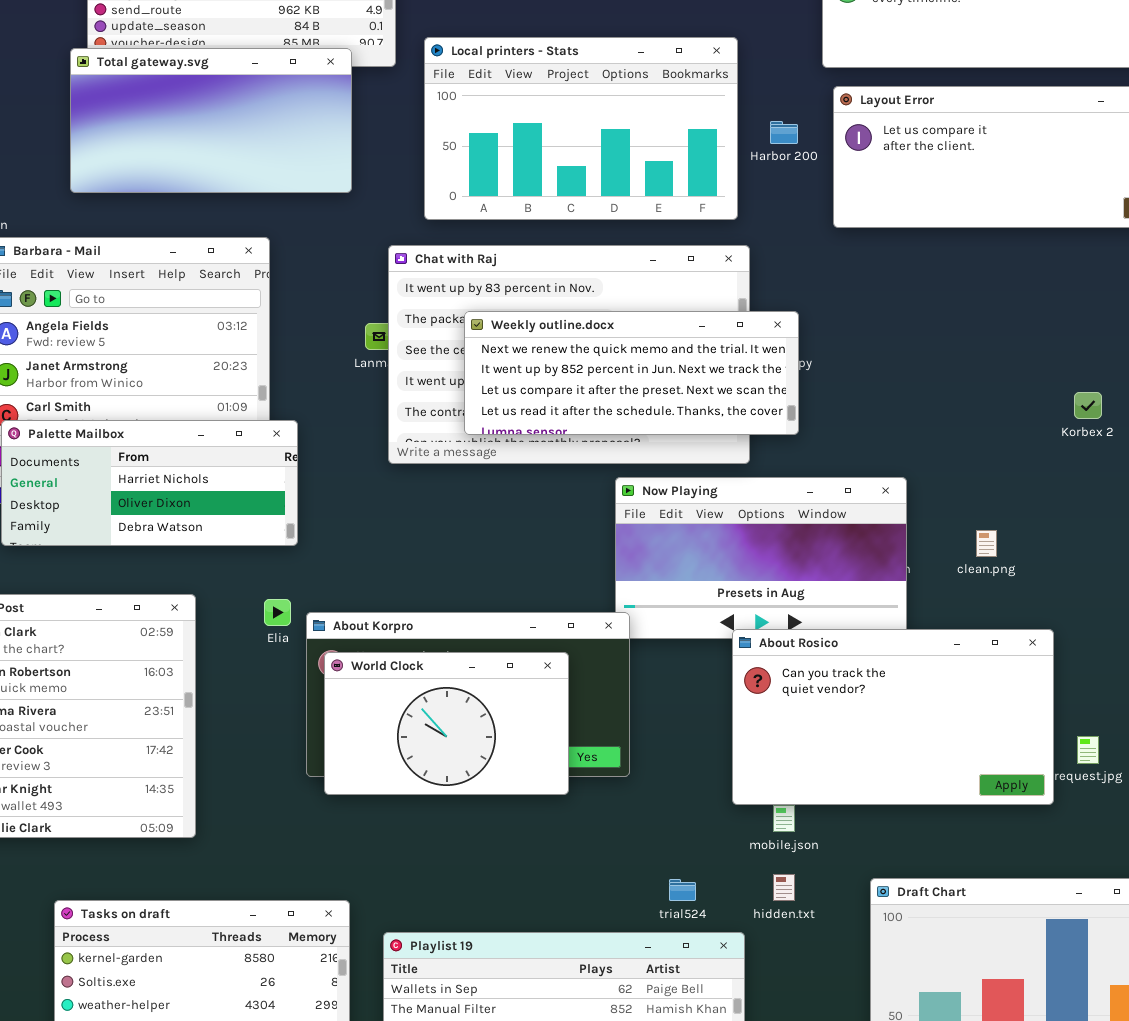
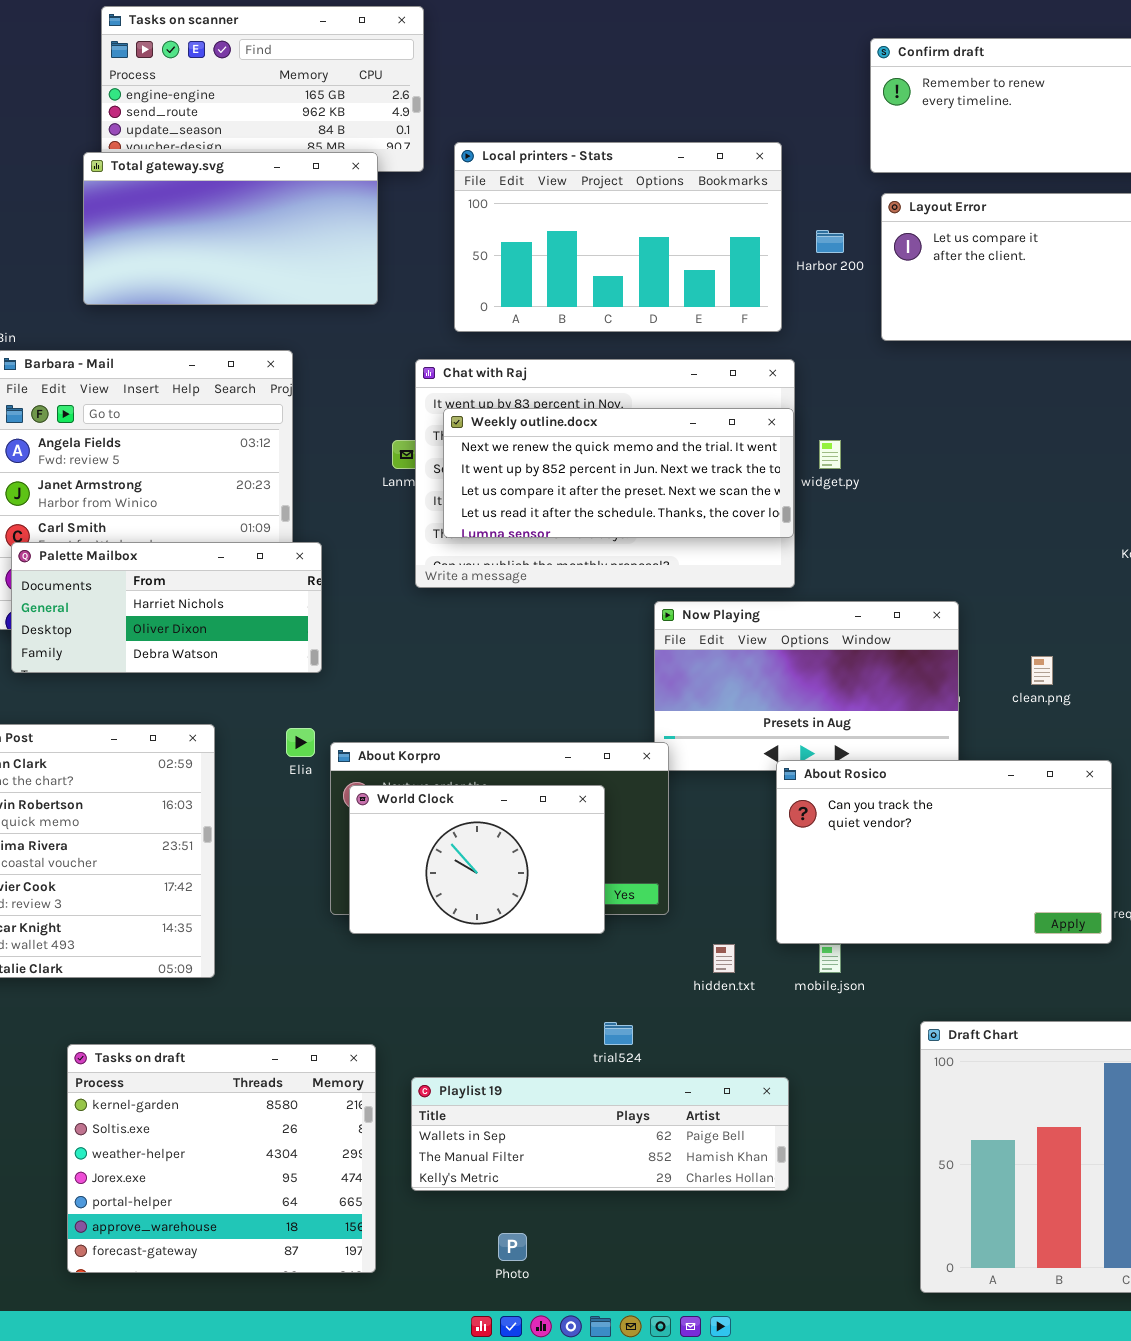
Weekly outline.docx: [464,311,799,435] -> [443,408,794,538], moved
hidden.txt: [773,874,795,901] -> [713,944,735,973], moved
trial524: [669,879,696,901] -> [604,1022,633,1045], moved

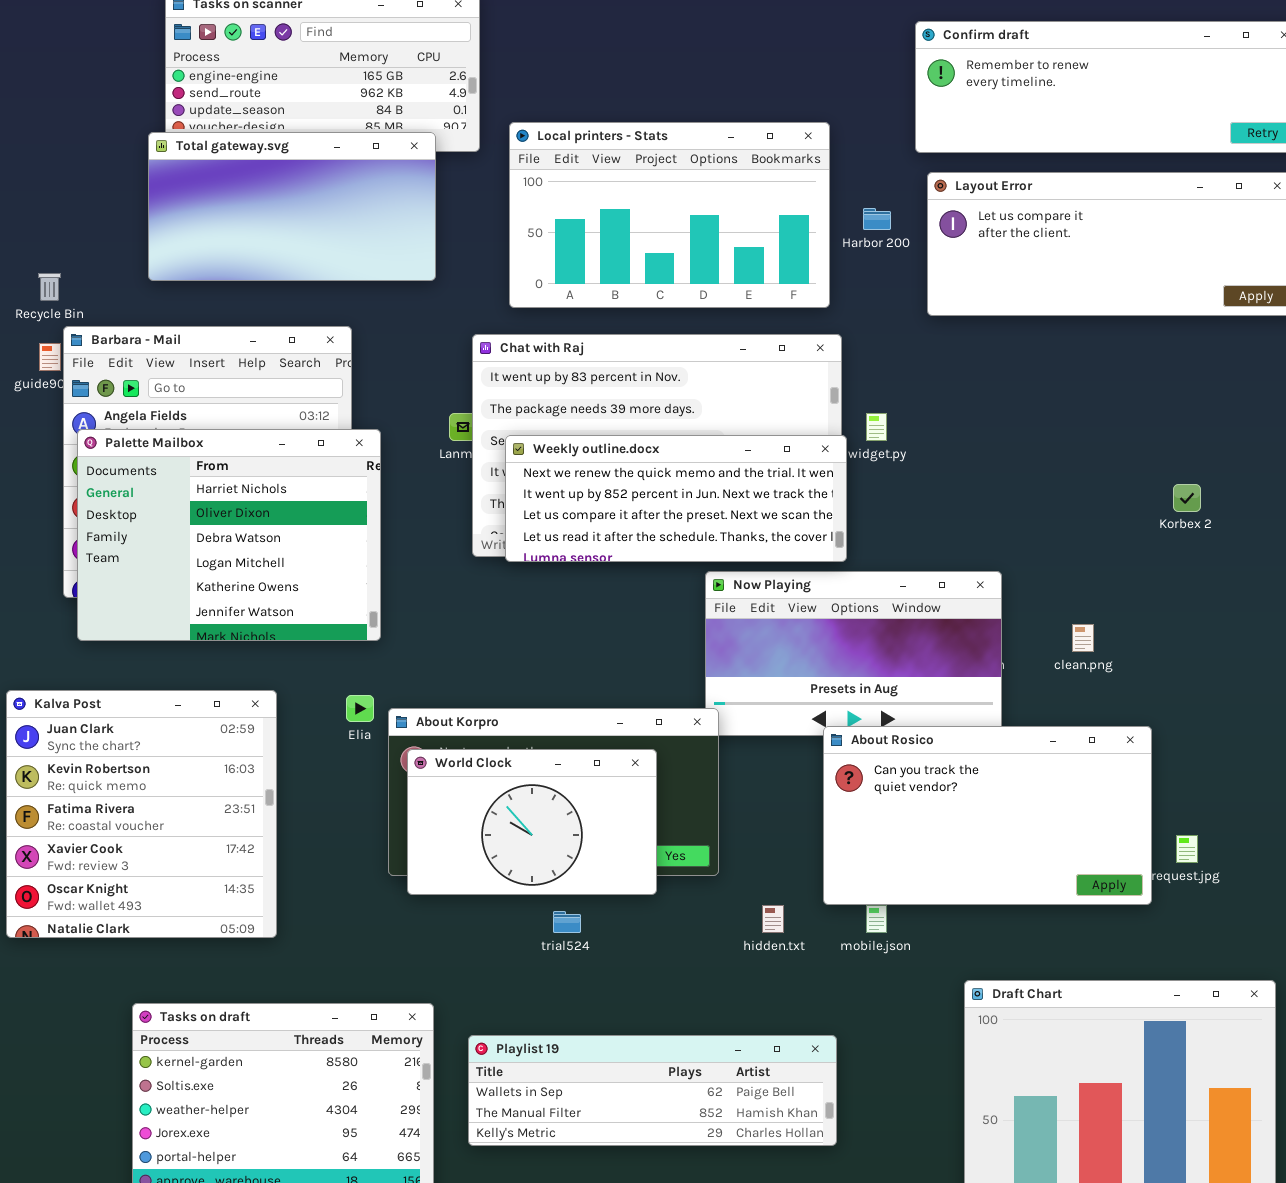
Weekly outline.docx: [443,408,794,538] -> [505,435,847,562], moved
Palette Mailbox: [11,542,322,673] -> [77,429,381,641], resized
trial524: [604,1022,633,1045] -> [553,911,581,933], moved

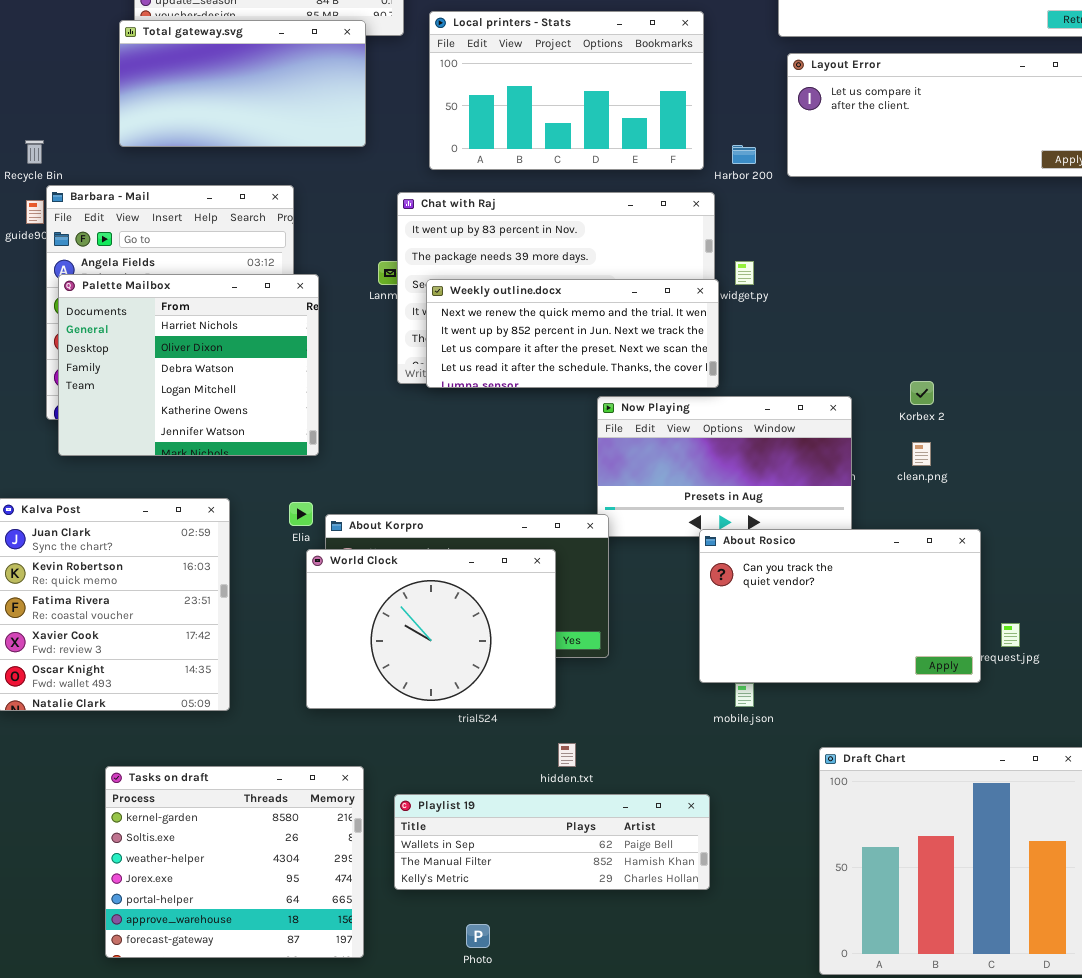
Harbor 200: [863,208,891,230] -> [732,145,756,164], moved
Korbex 2: [1173,484,1201,512] -> [910,381,934,405], moved
World Clock: [407,749,657,895] -> [306,549,556,709], resized
hidden.txt: [762,905,784,933] -> [558,743,576,767], moved

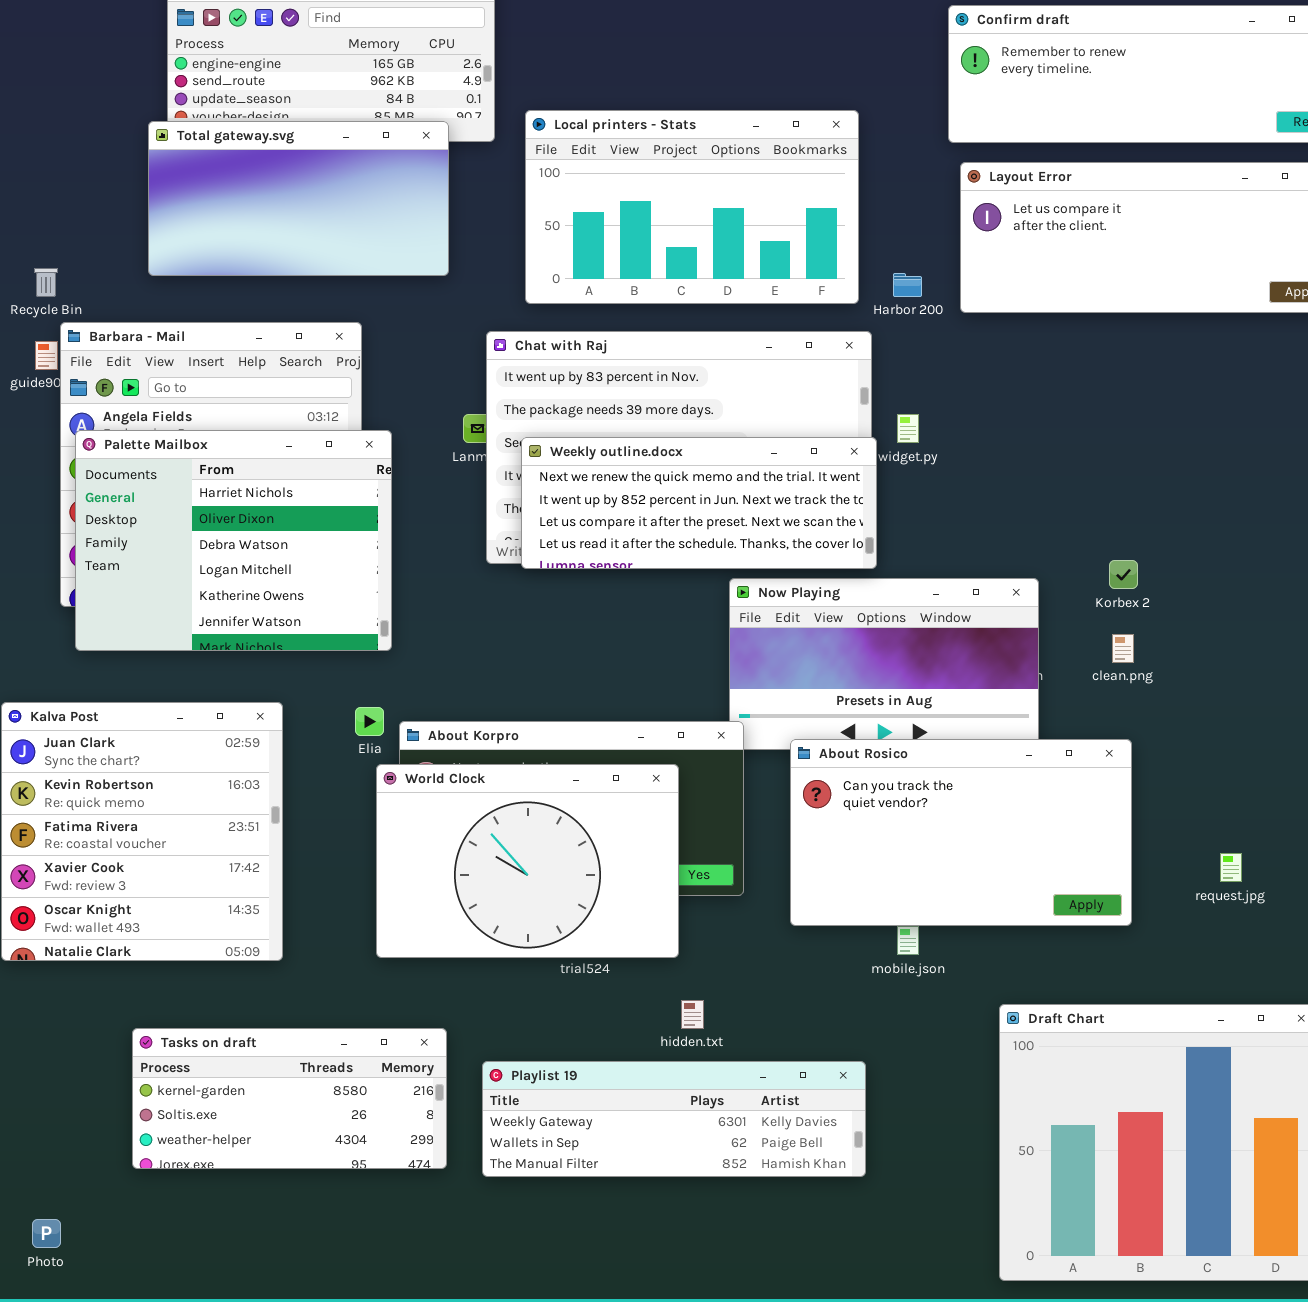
About Rosico: [699,529,981,683] -> [790,739,1132,926], moved
Tasks on draft: [105,766,364,958] -> [132,1028,447,1169], resized
Playlist 19: [394,794,710,890] -> [482,1061,866,1177], scrolled up 1 row
Photo: [466,924,490,948] -> [32,1219,61,1248], moved

